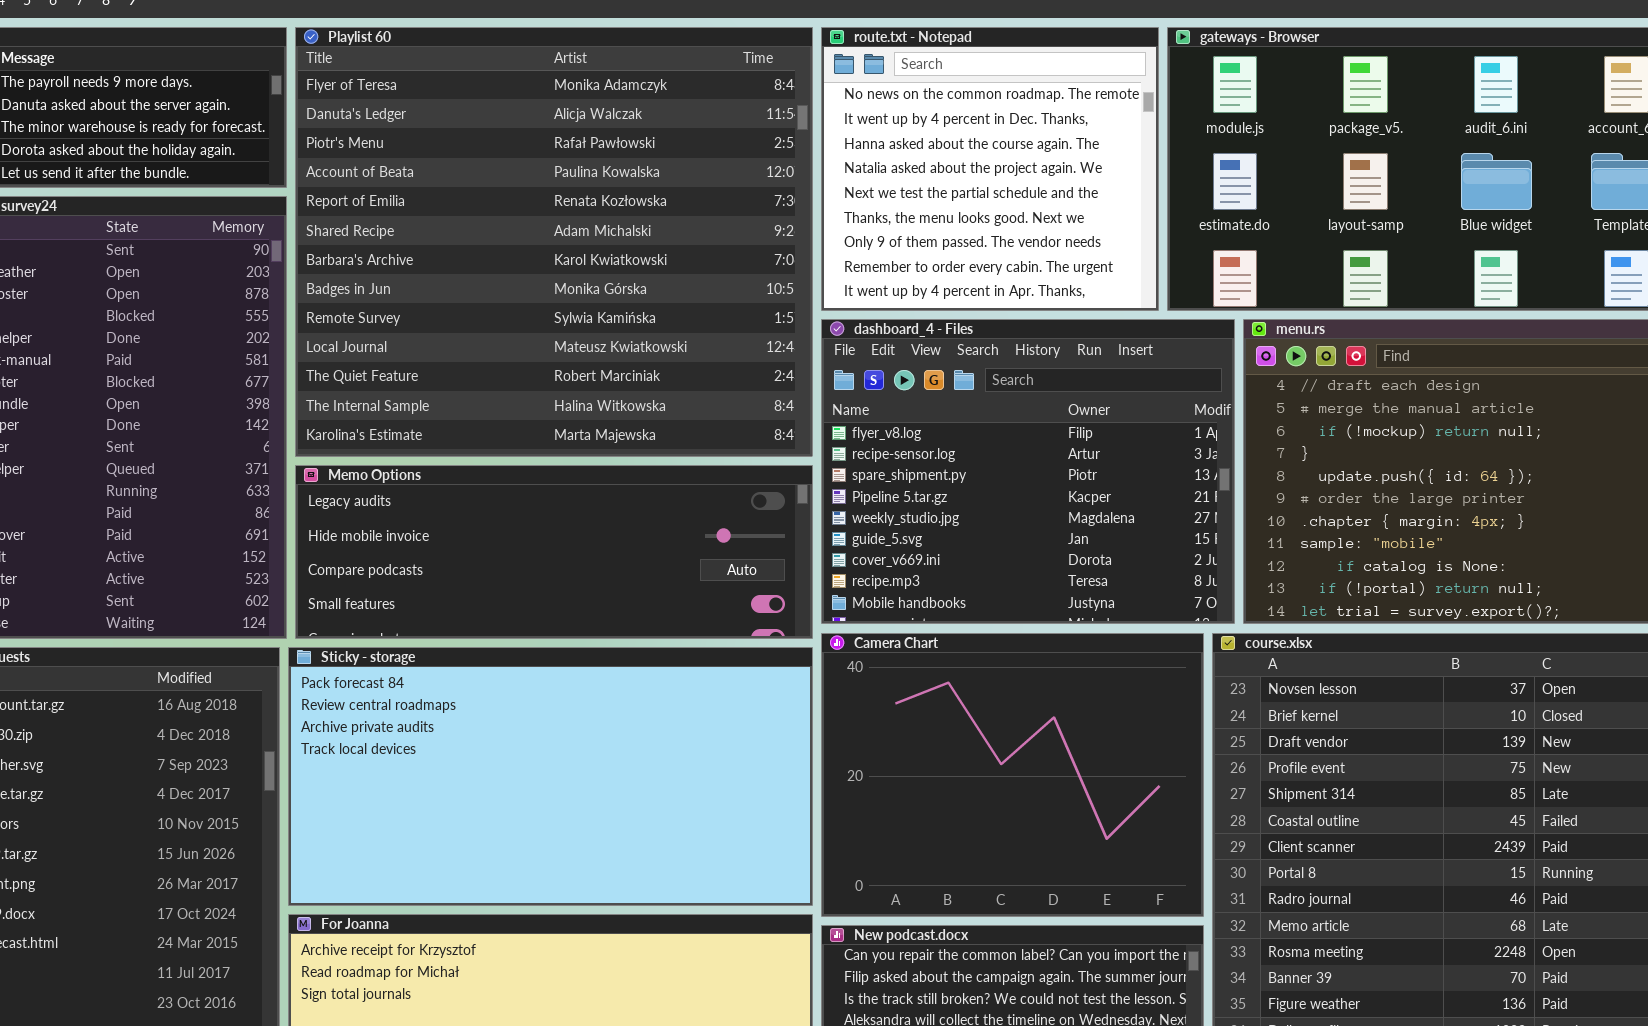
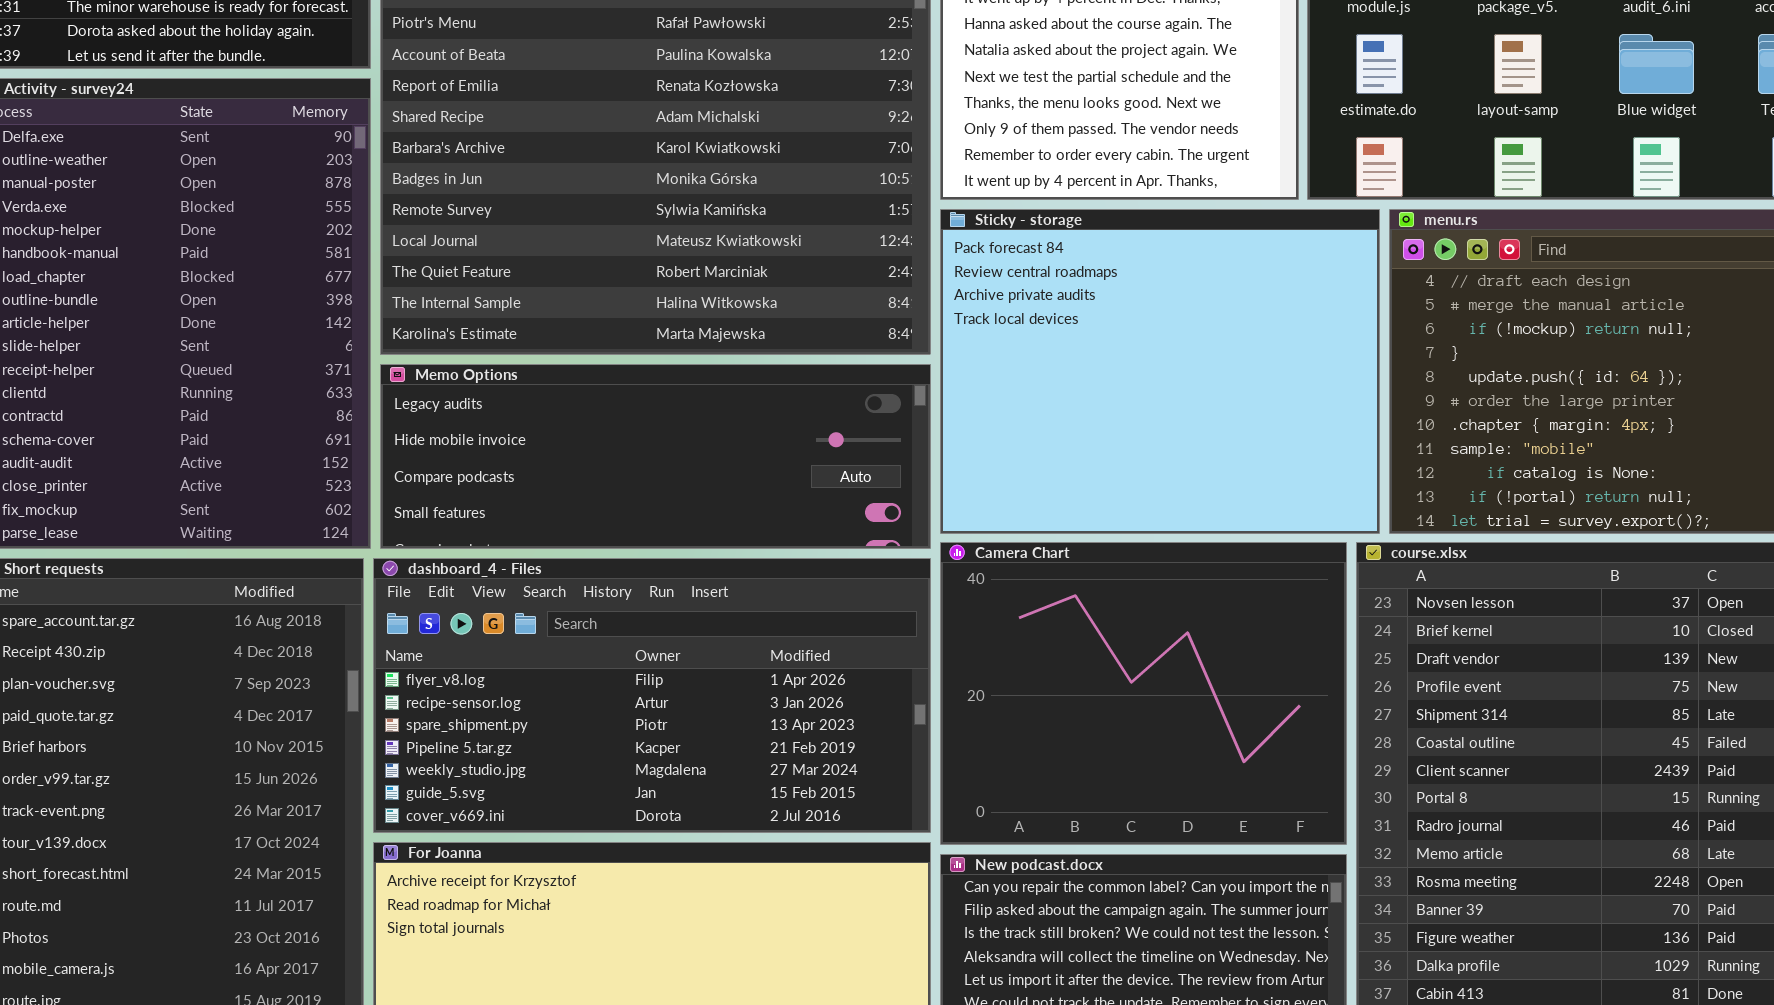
dashboard_4 - Files: [821,319,1235,624] -> [373,558,931,833], moved, resized
Sticky - storage: [288,647,813,906] -> [940,209,1380,534], moved, resized

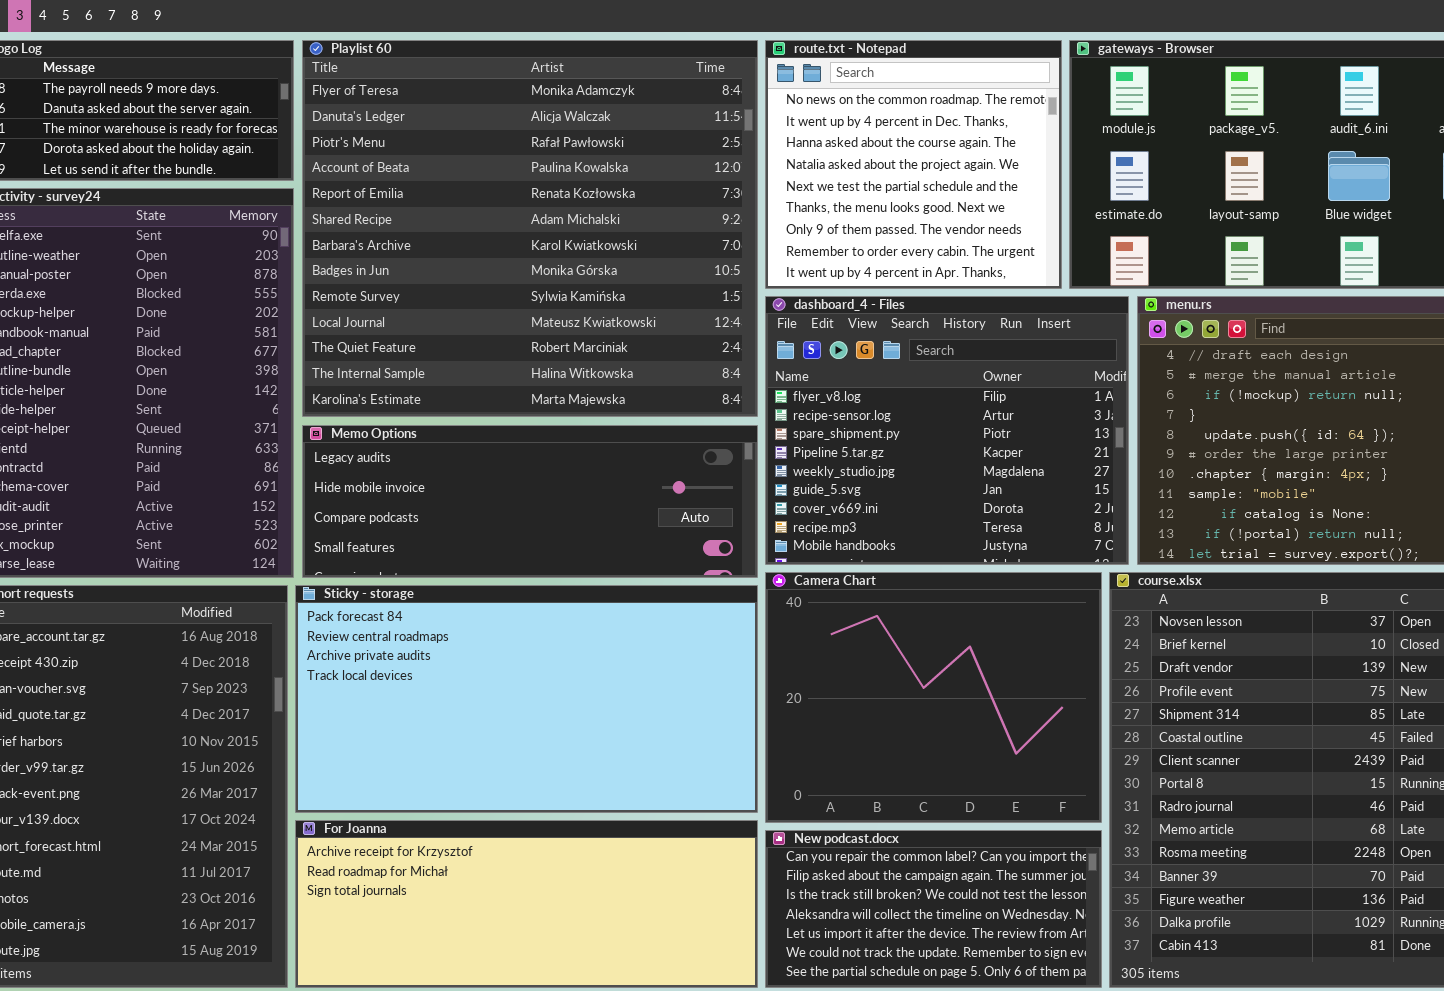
Sticky - storage: [940,209,1380,534] -> [295,585,758,813], moved, resized
dashboard_4 - Files: [373,558,931,833] -> [765,296,1129,565], moved, resized

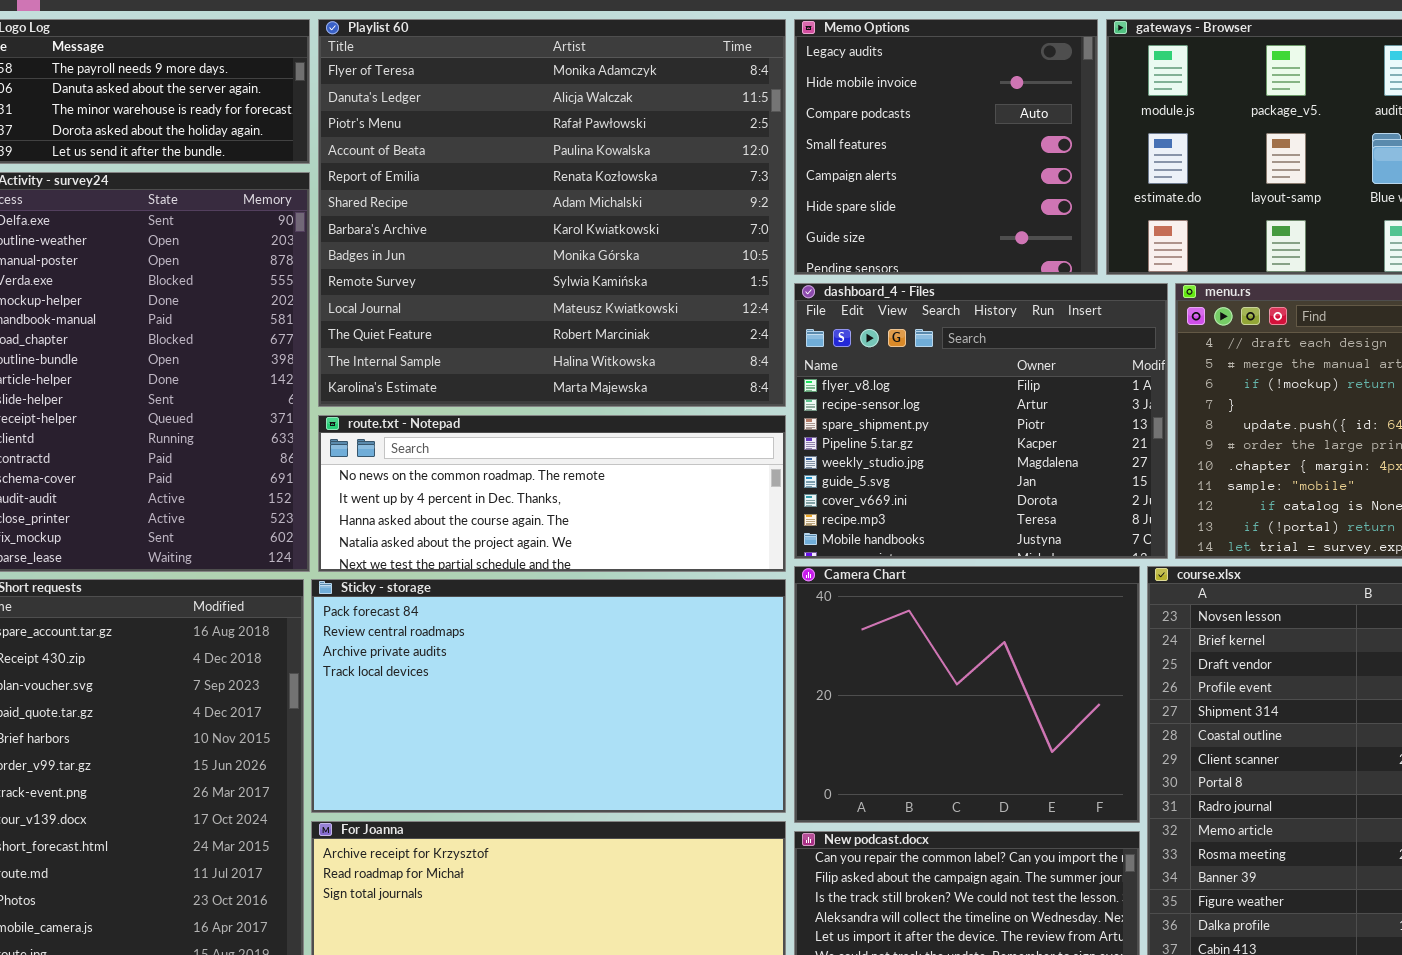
route.txt - Notepad: [765,40,1062,289] -> [318,415,786,572], moved, resized
Memo Options: [302,425,758,578] -> [794,19,1098,275], moved, resized

